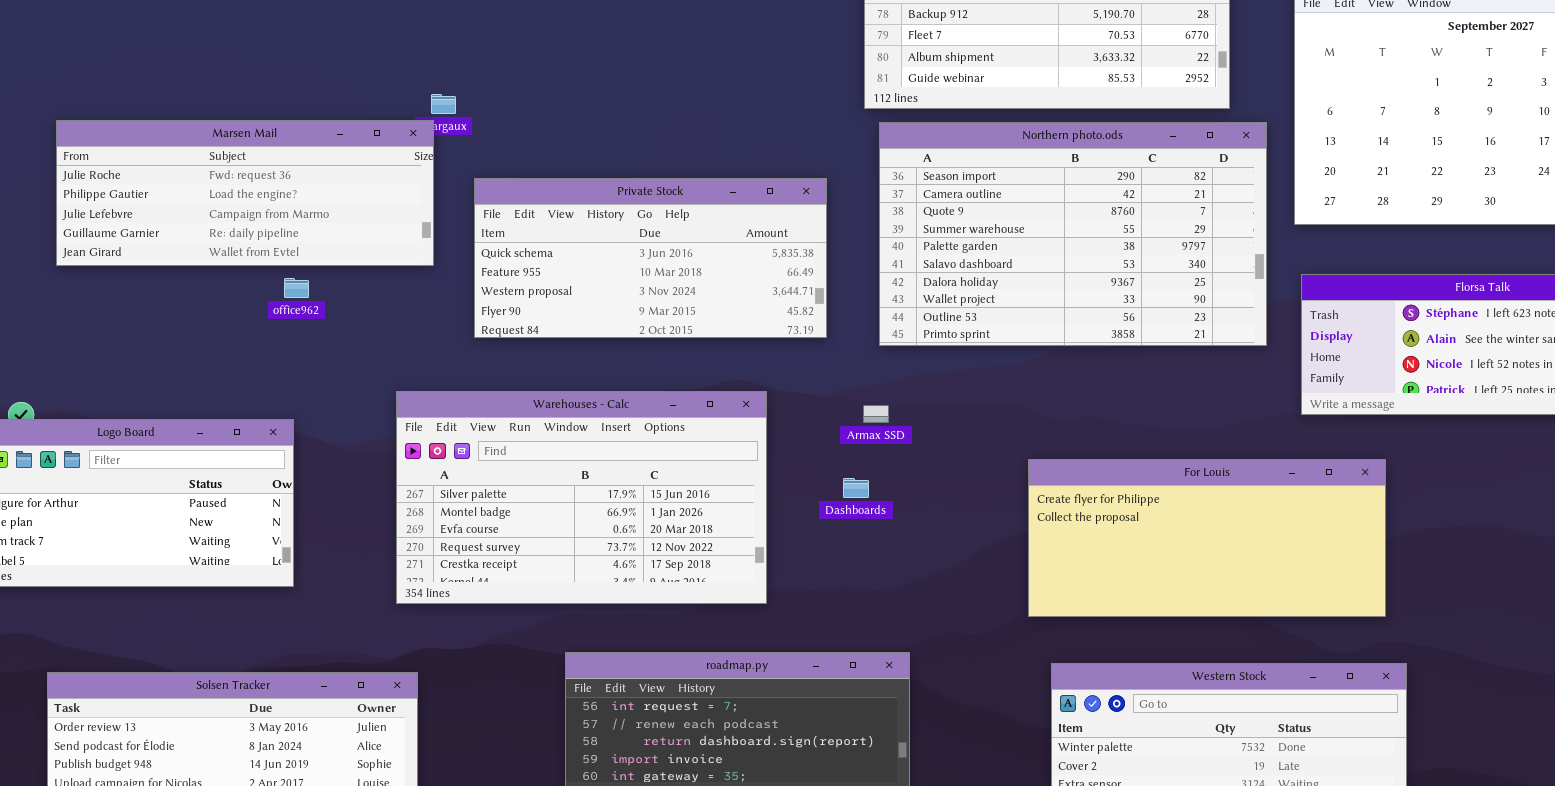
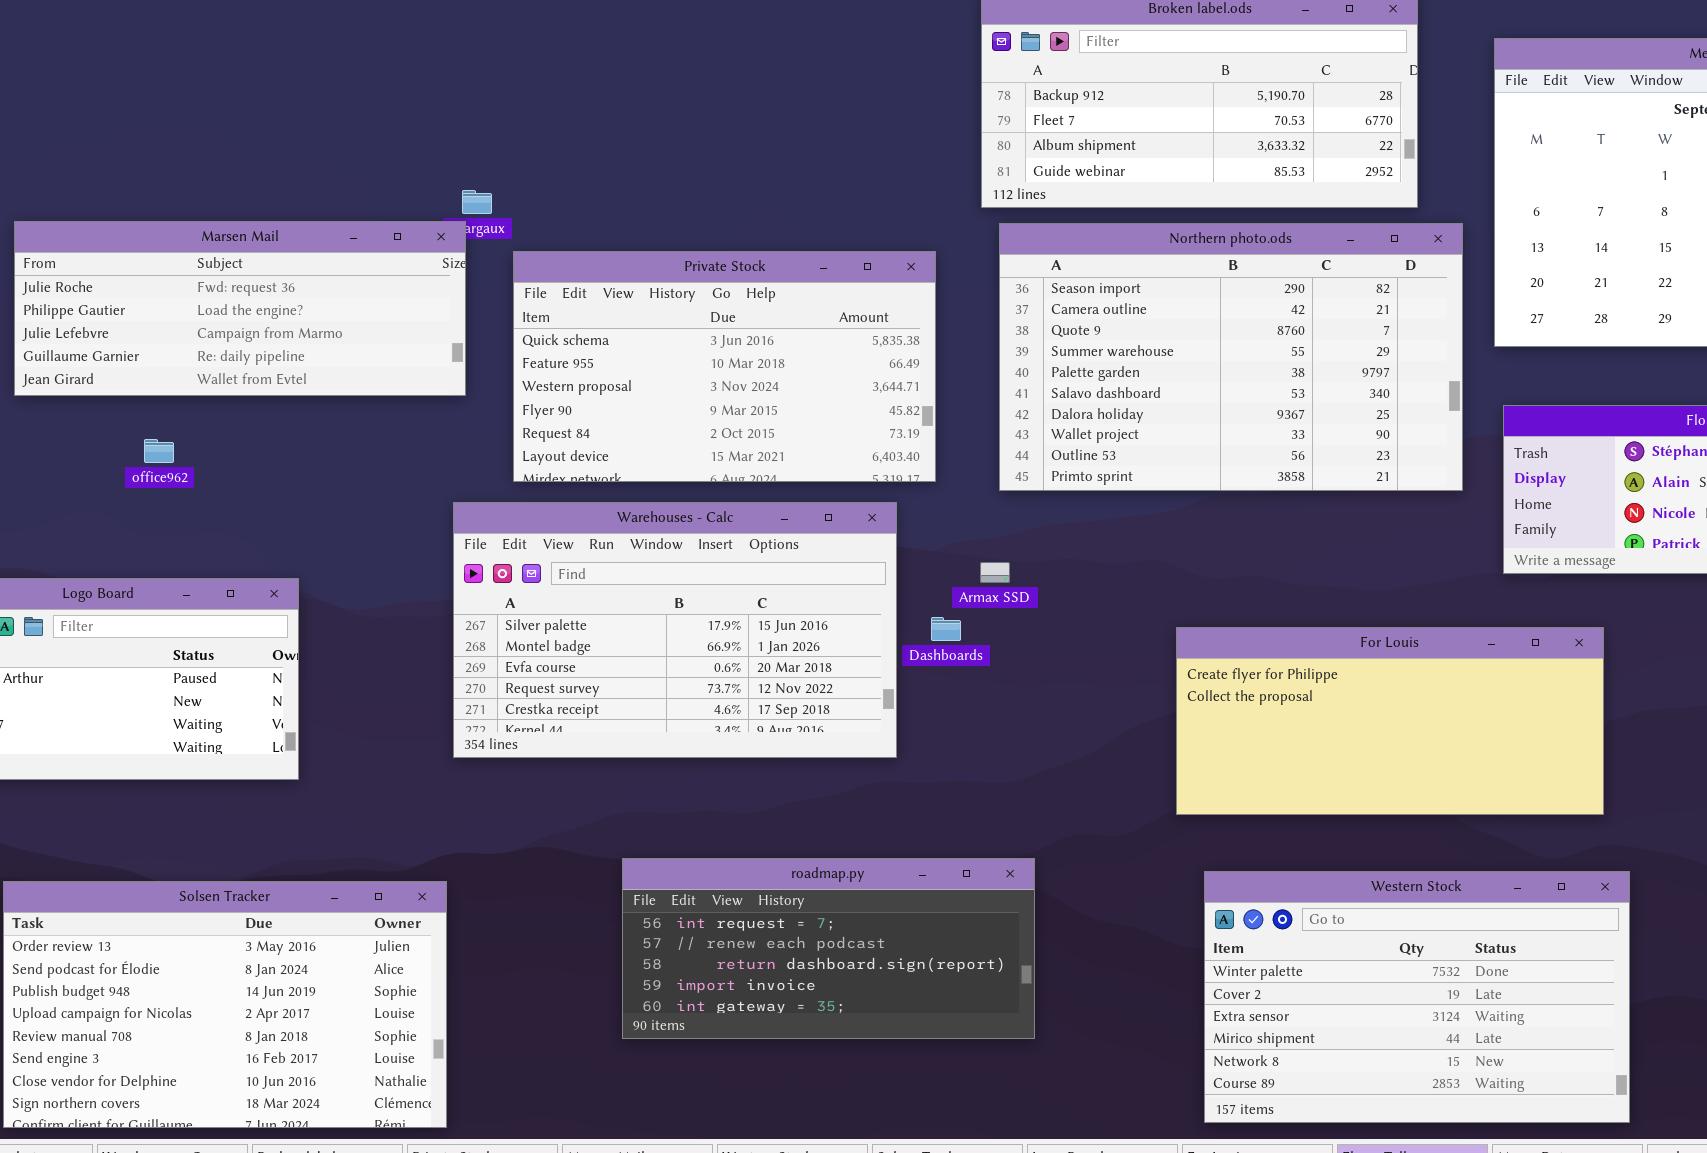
Private Stock: [474,178,827,338] -> [513,251,936,482], resized
office962: [284,278,309,298] -> [144,439,174,463], moved
Warehouses - Calc: [396,391,767,604] -> [453,502,897,758], moved
Dashboards: [843,478,869,498] -> [931,617,961,641], moved

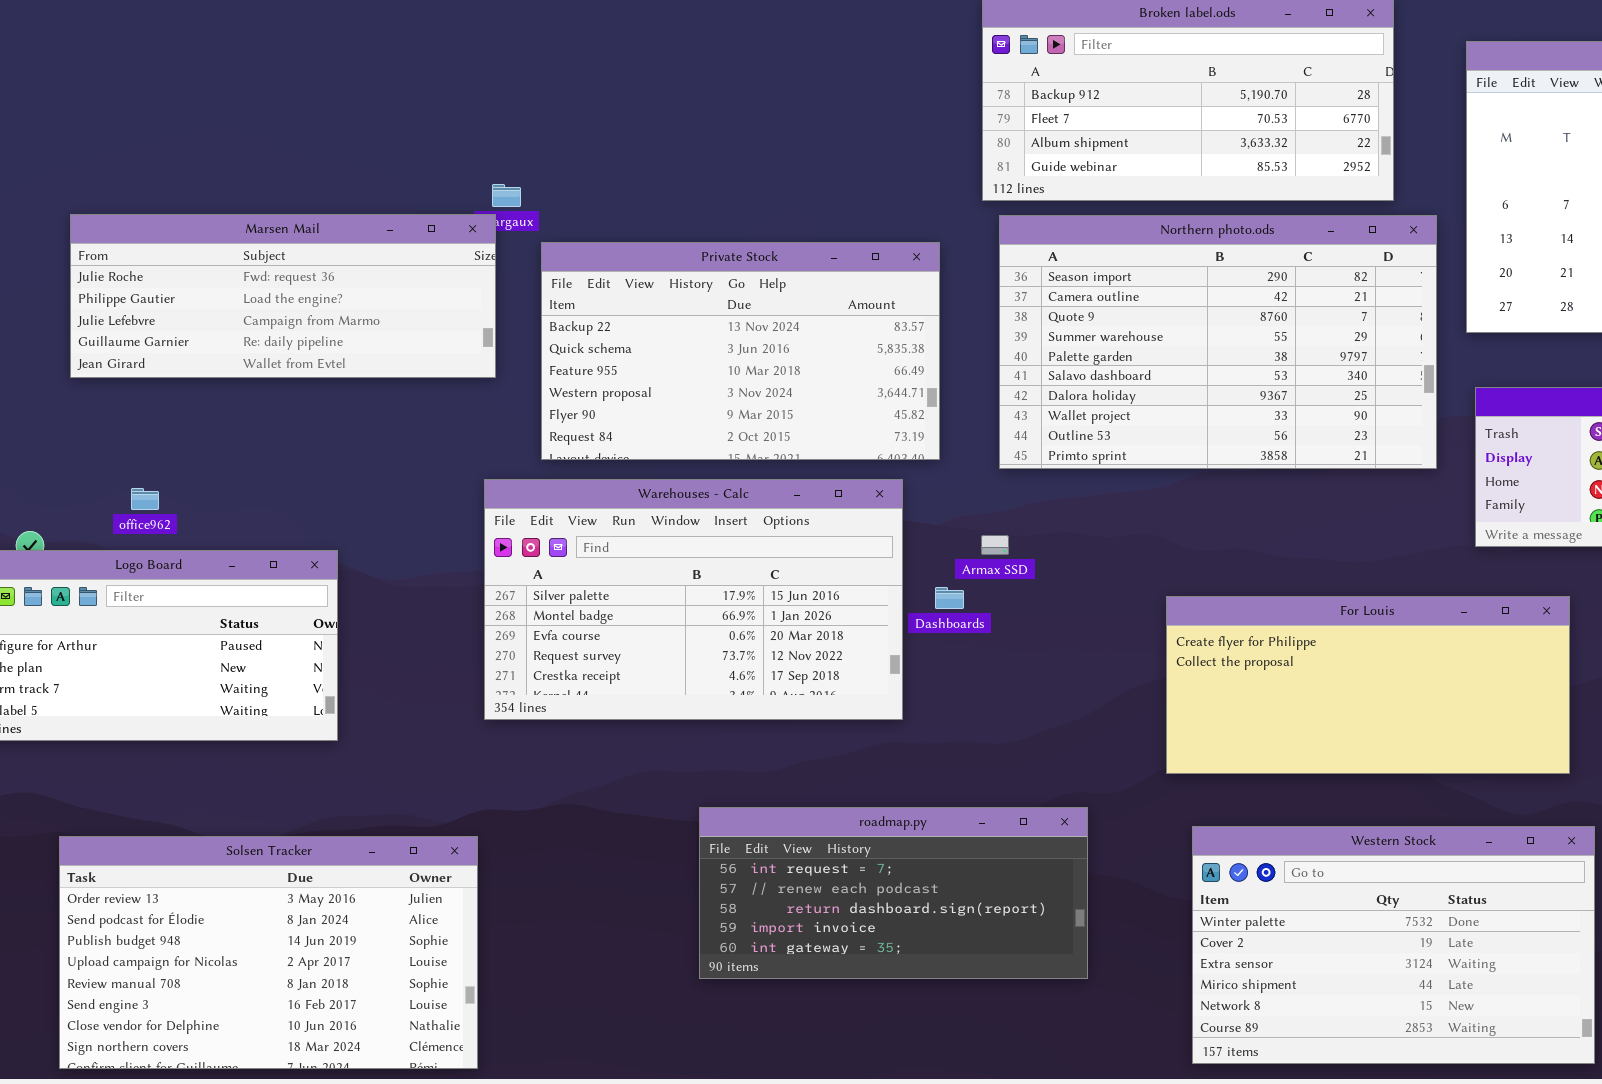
Private Stock: [513,251,936,482] -> [541,242,940,460], scrolled up 1 row
office962: [144,439,174,463] -> [131,488,159,510], moved
roadmap.py: [622,858,1035,1039] -> [699,807,1088,979], moved

